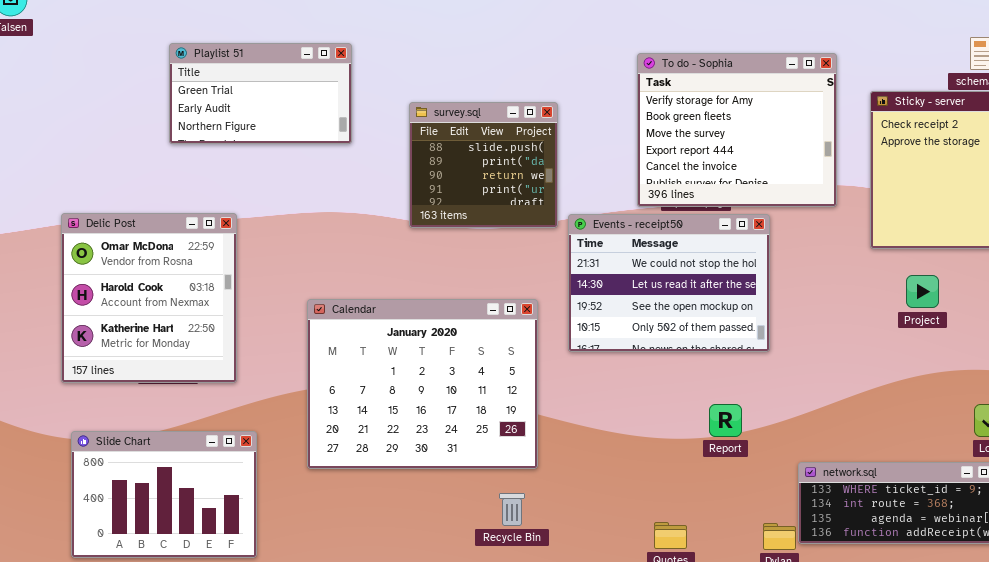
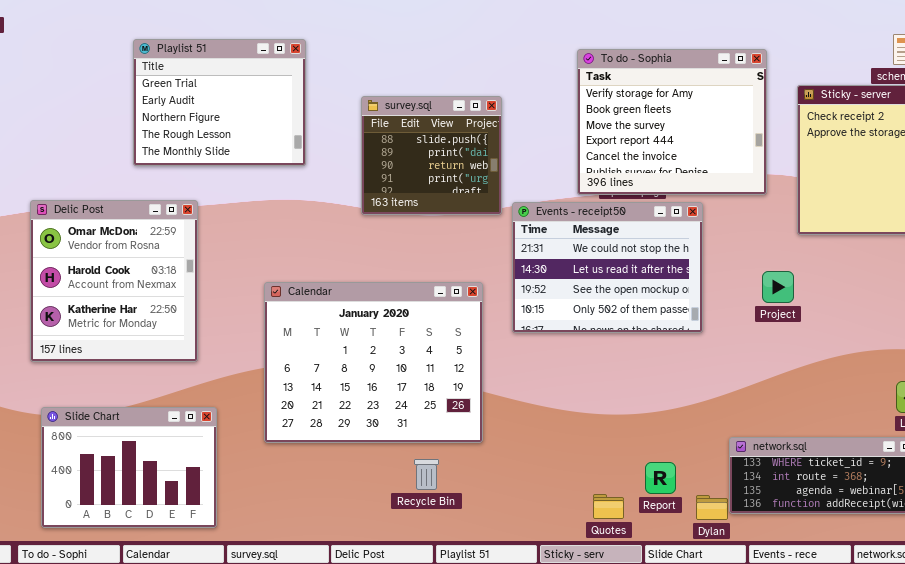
Playlist 51: [169,43,352,144] -> [133,39,306,166], resized
Project: [906,275,939,308] -> [762,271,794,303], moved
Report: [709,404,742,437] -> [645,462,676,494], moved
Recycle Bin: [499,493,525,526] -> [414,459,439,490], moved

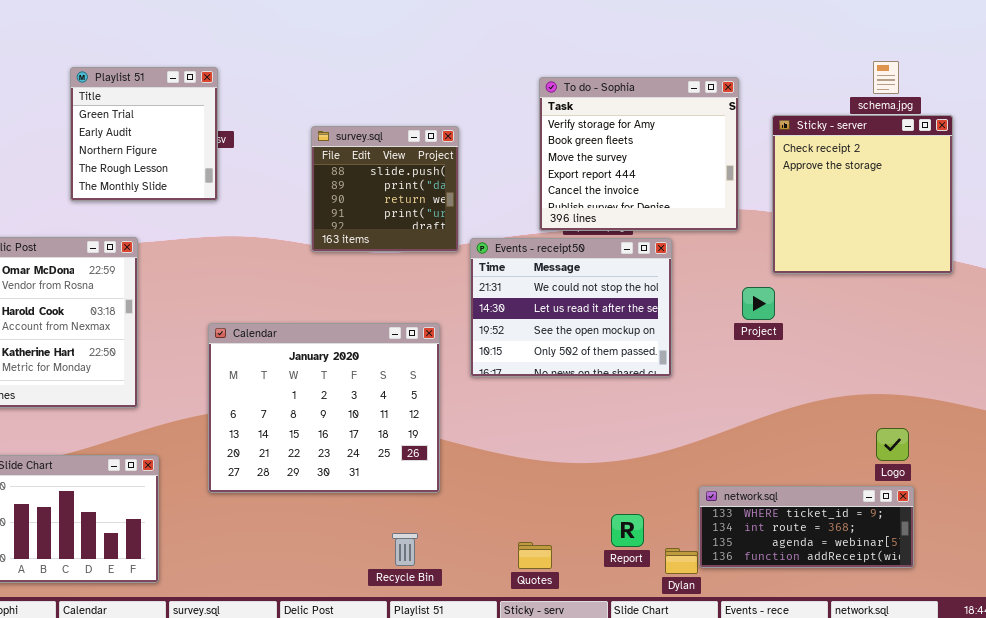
Playlist 51: [133,39,306,166] -> [70,67,218,201], resized
Project: [762,271,794,303] -> [742,287,775,320], moved
Recycle Bin: [414,459,439,490] -> [392,533,418,566], moved
Quotes: [593,494,624,519] -> [518,542,552,569], moved

